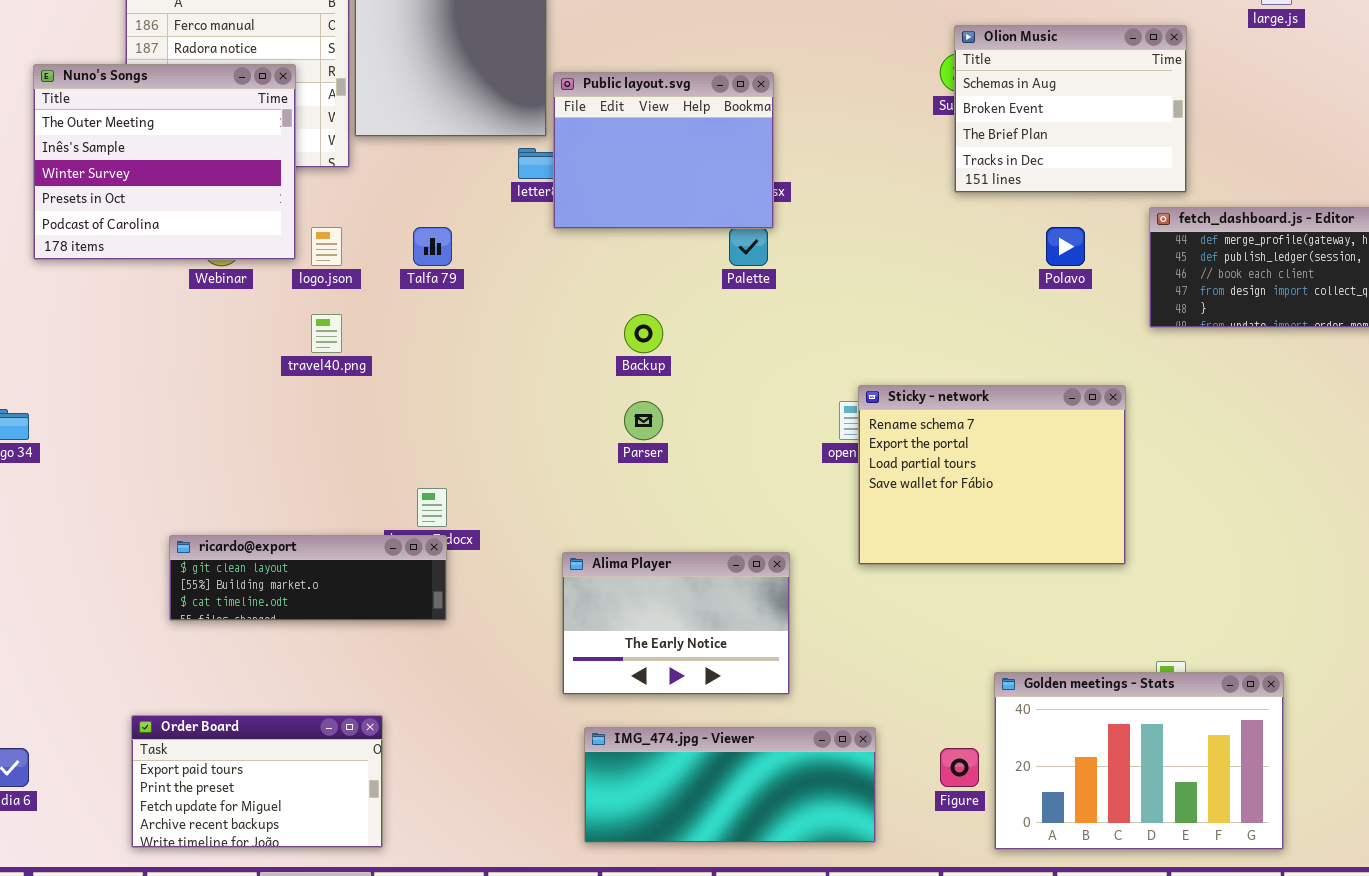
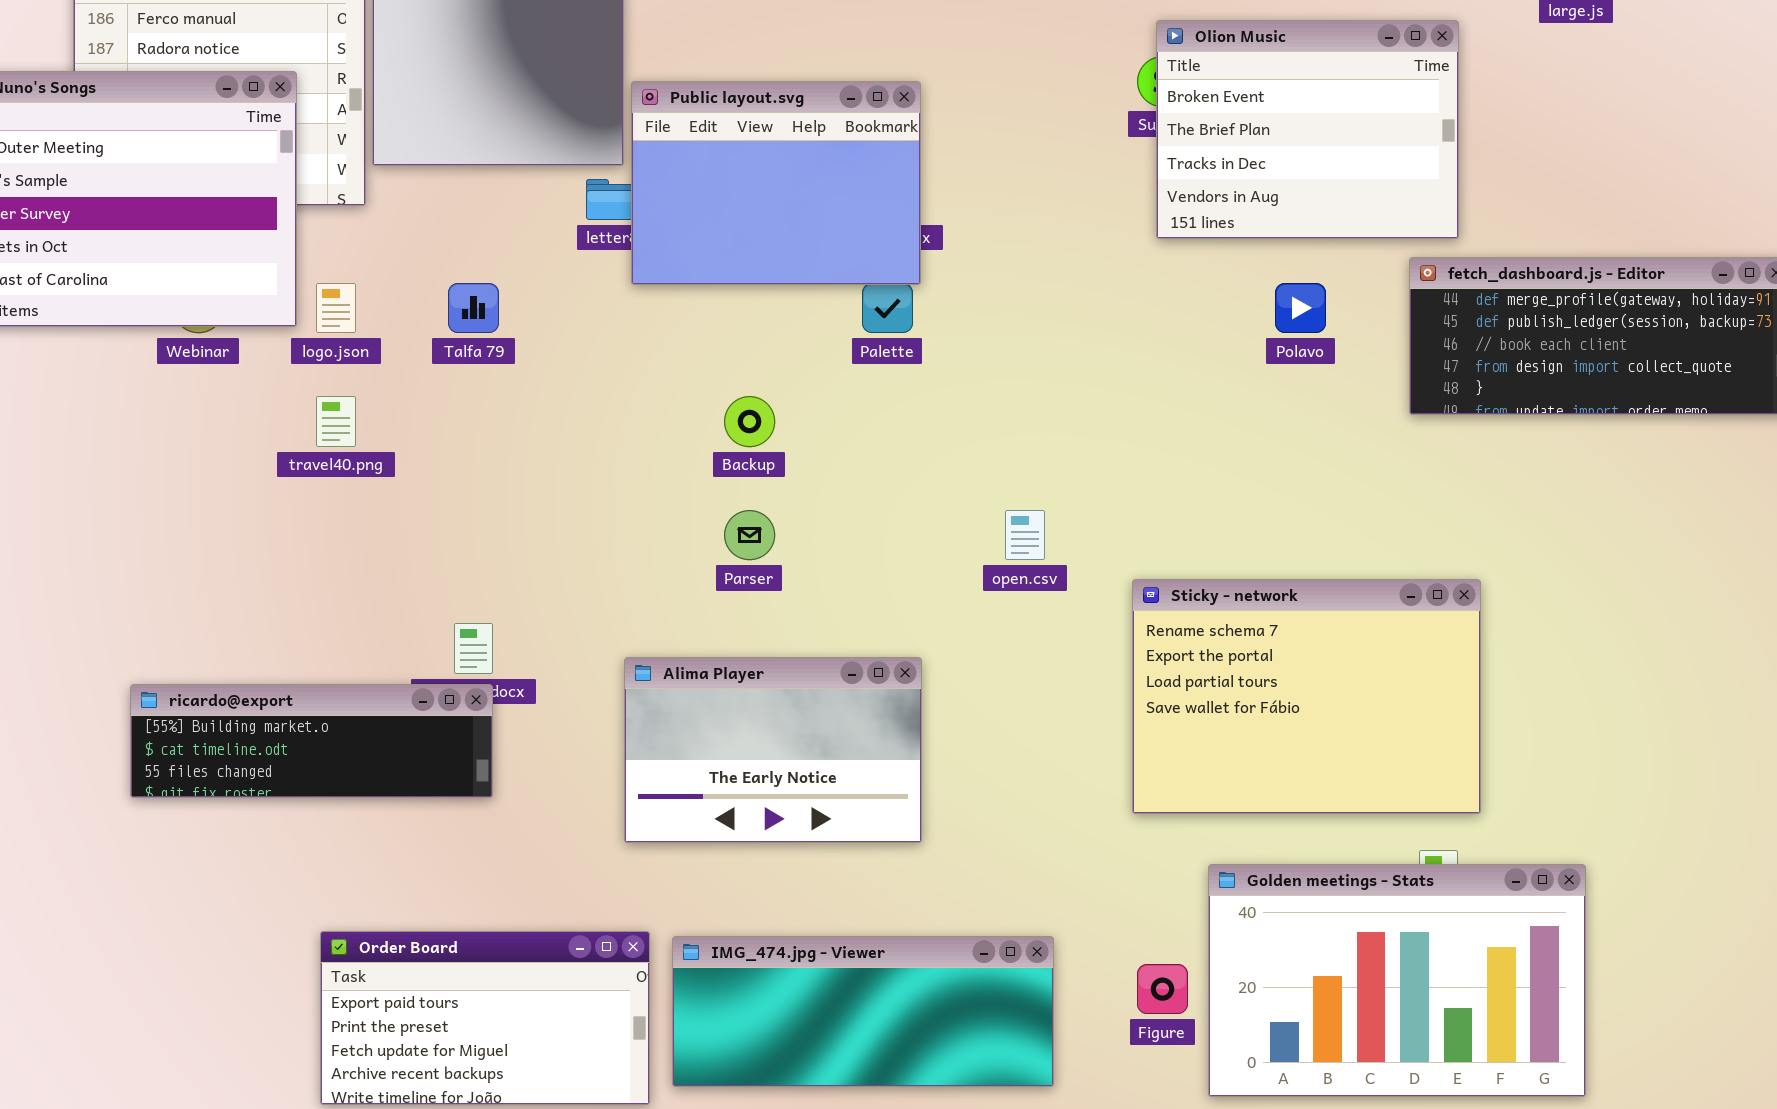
Olion Music: [954,25,1187,193] -> [1156,20,1459,239], scrolled down 1 row
Sticky - network: [858,385,1126,565] -> [1132,579,1481,814], moved
ricardo@export: [169,535,447,621] -> [130,684,493,798], scrolled down 1 row
Alima Player: [562,552,790,695] -> [624,657,922,843], moved
Order Board: [131,715,383,848] -> [320,931,650,1105], moved

